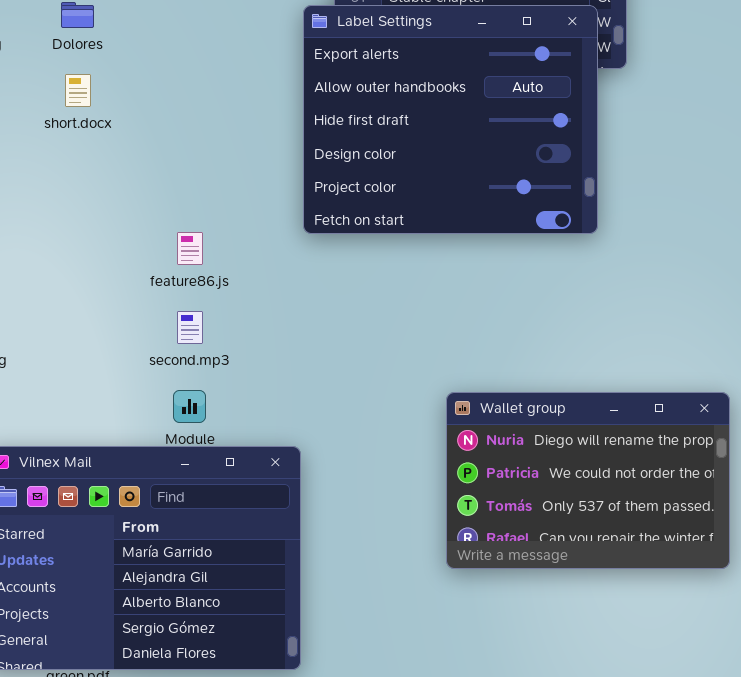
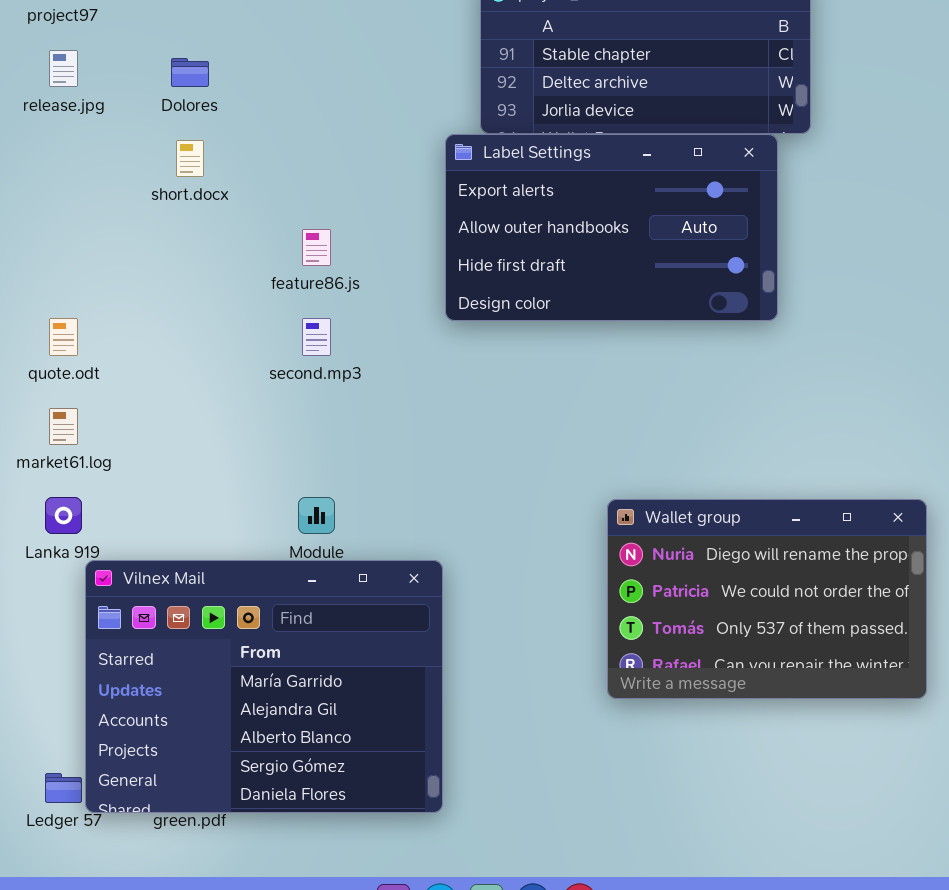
Label Settings: [303,5,598,234] -> [445,134,778,321], resized
feature86.js: [177,232,203,265] -> [302,229,331,266], moved
second.mp3: [177,311,203,344] -> [302,318,331,356], moved

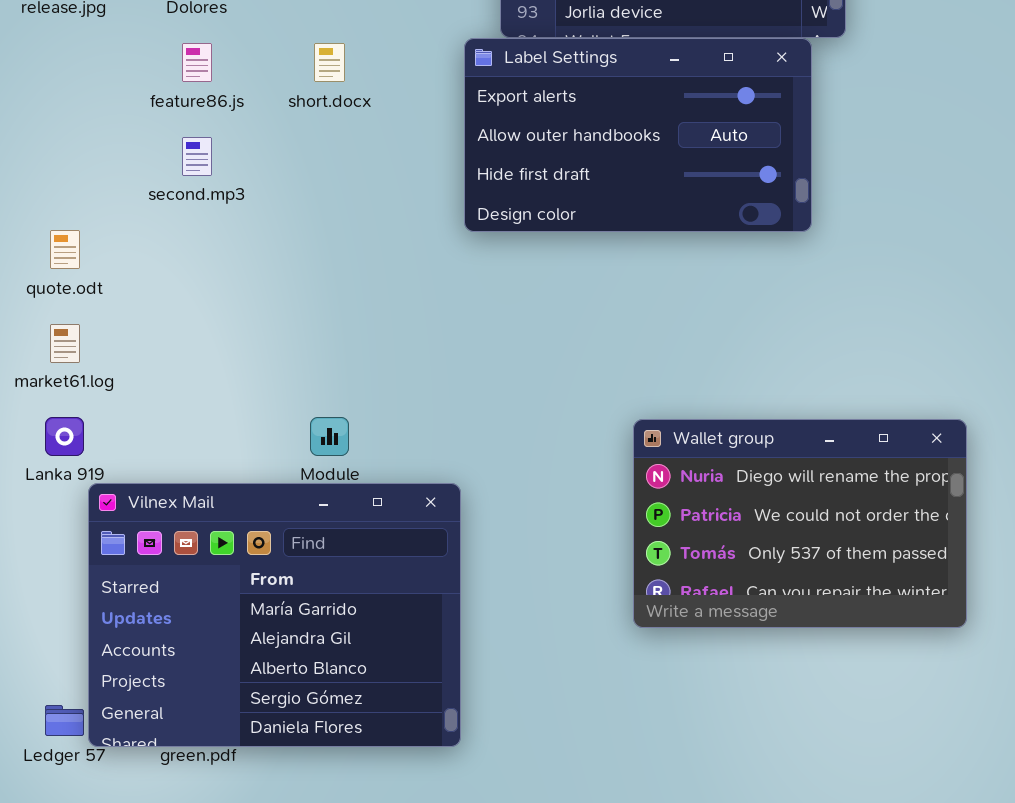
short.docx: [176,140,204,177] -> [314,43,345,82], moved
feature86.js: [302,229,331,266] -> [182,43,212,82], moved
second.mp3: [302,318,331,356] -> [182,137,212,176], moved

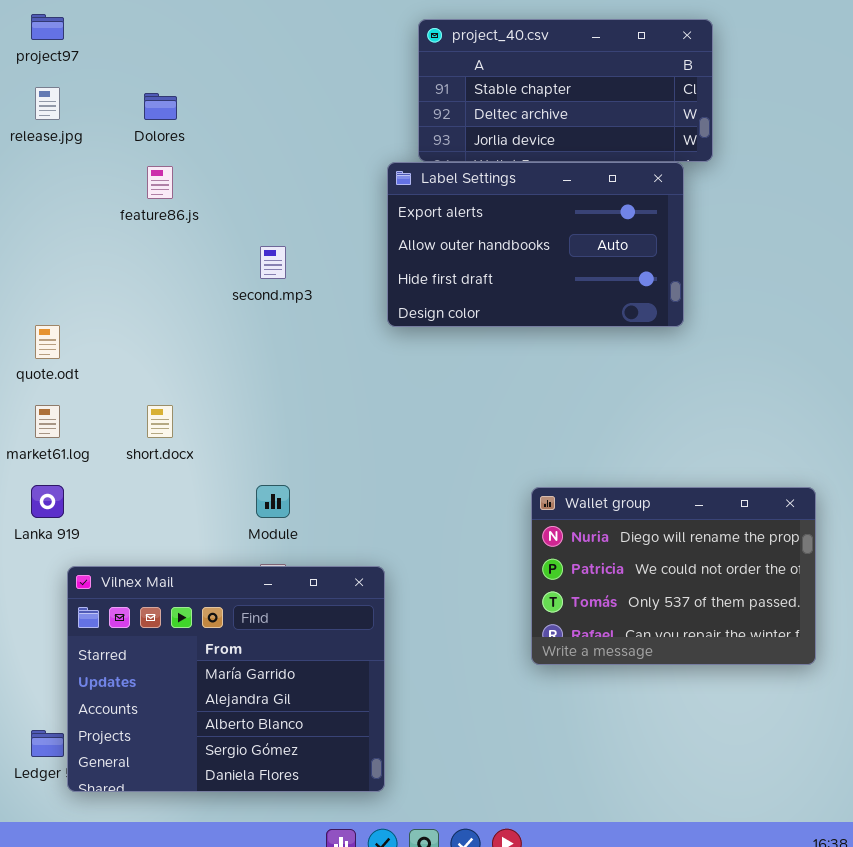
short.docx: [314,43,345,82] -> [147,405,173,438], moved
second.mp3: [182,137,212,176] -> [260,246,286,279], moved
Vilnex Mail: [88,483,461,747] -> [67,566,385,792], moved

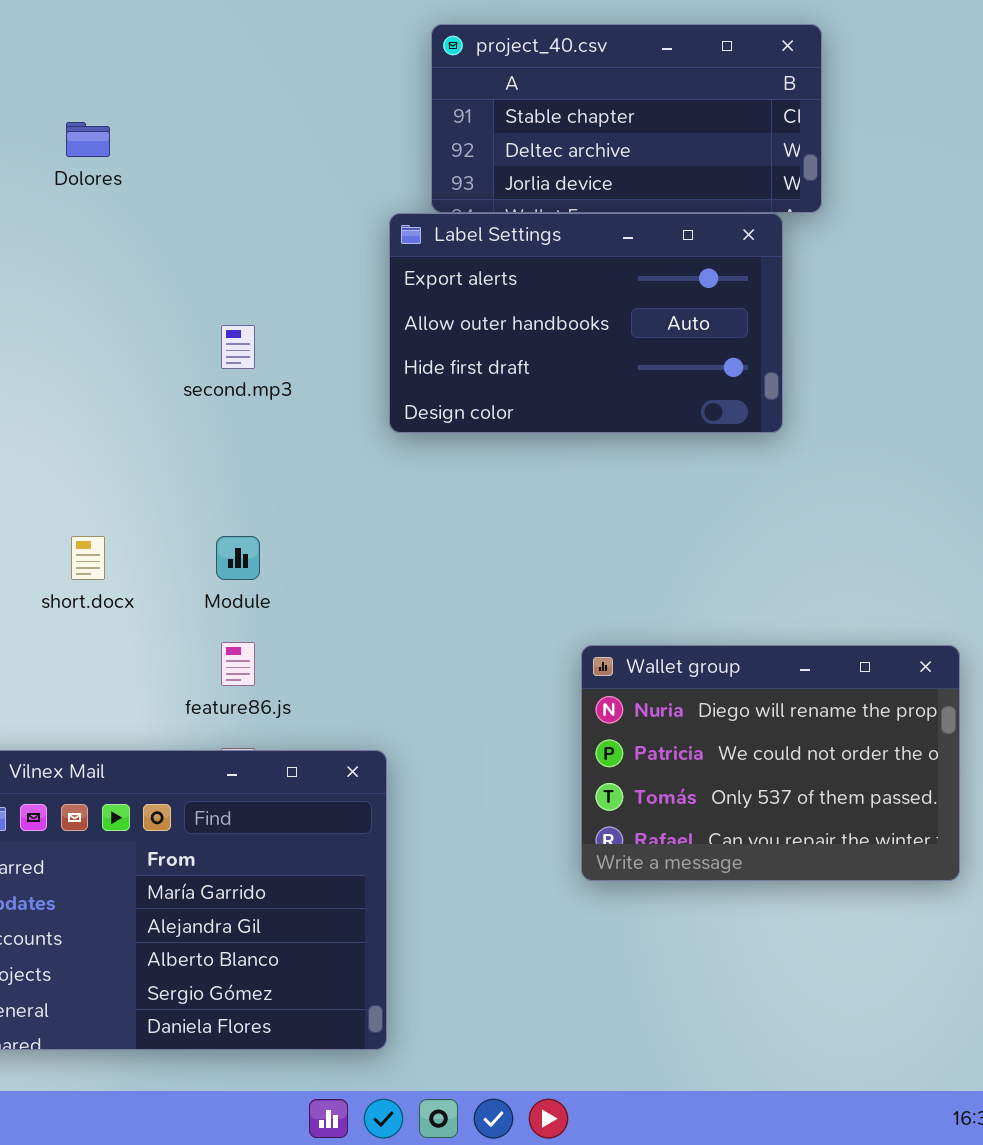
feature86.js: [147,166,173,199] -> [221,642,255,686], moved
Module: [256,485,290,518] -> [216,536,260,580], moved

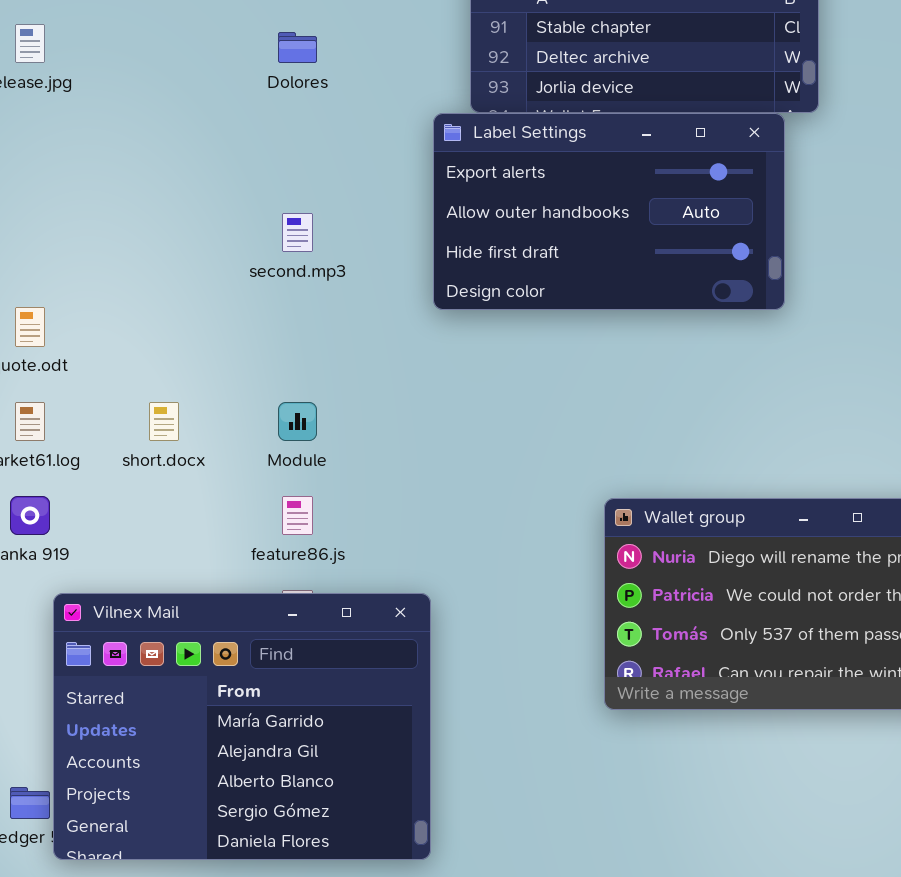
Dolores: [66,122,110,157] -> [278,32,317,63], moved

